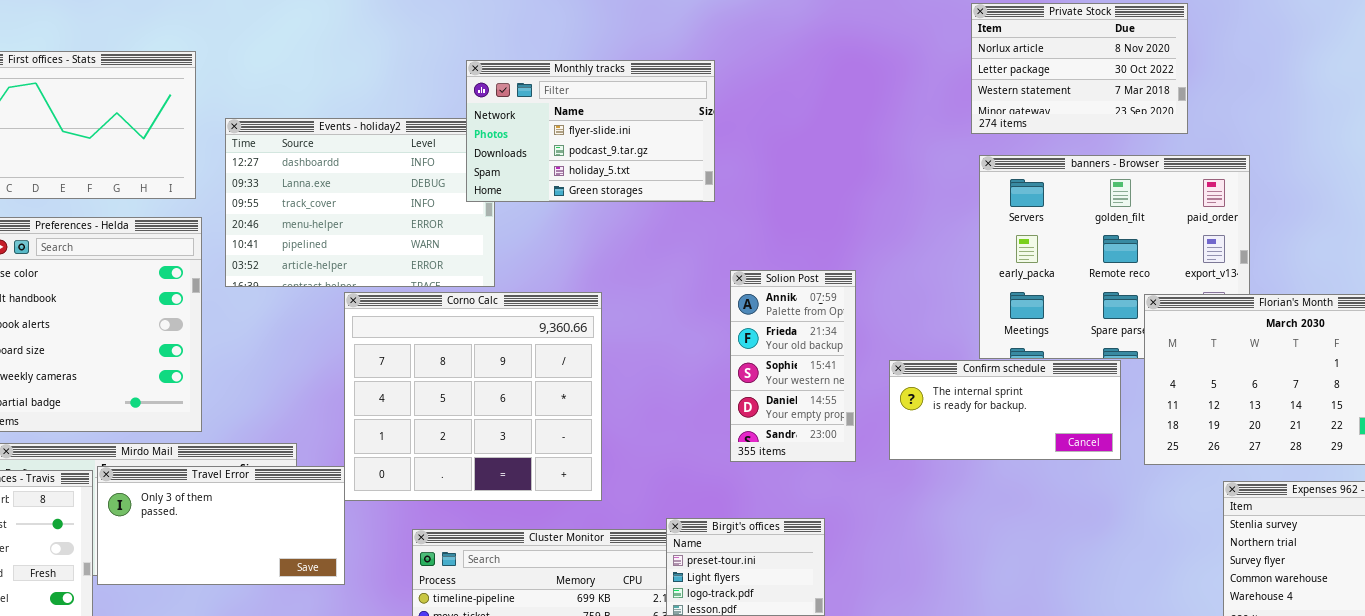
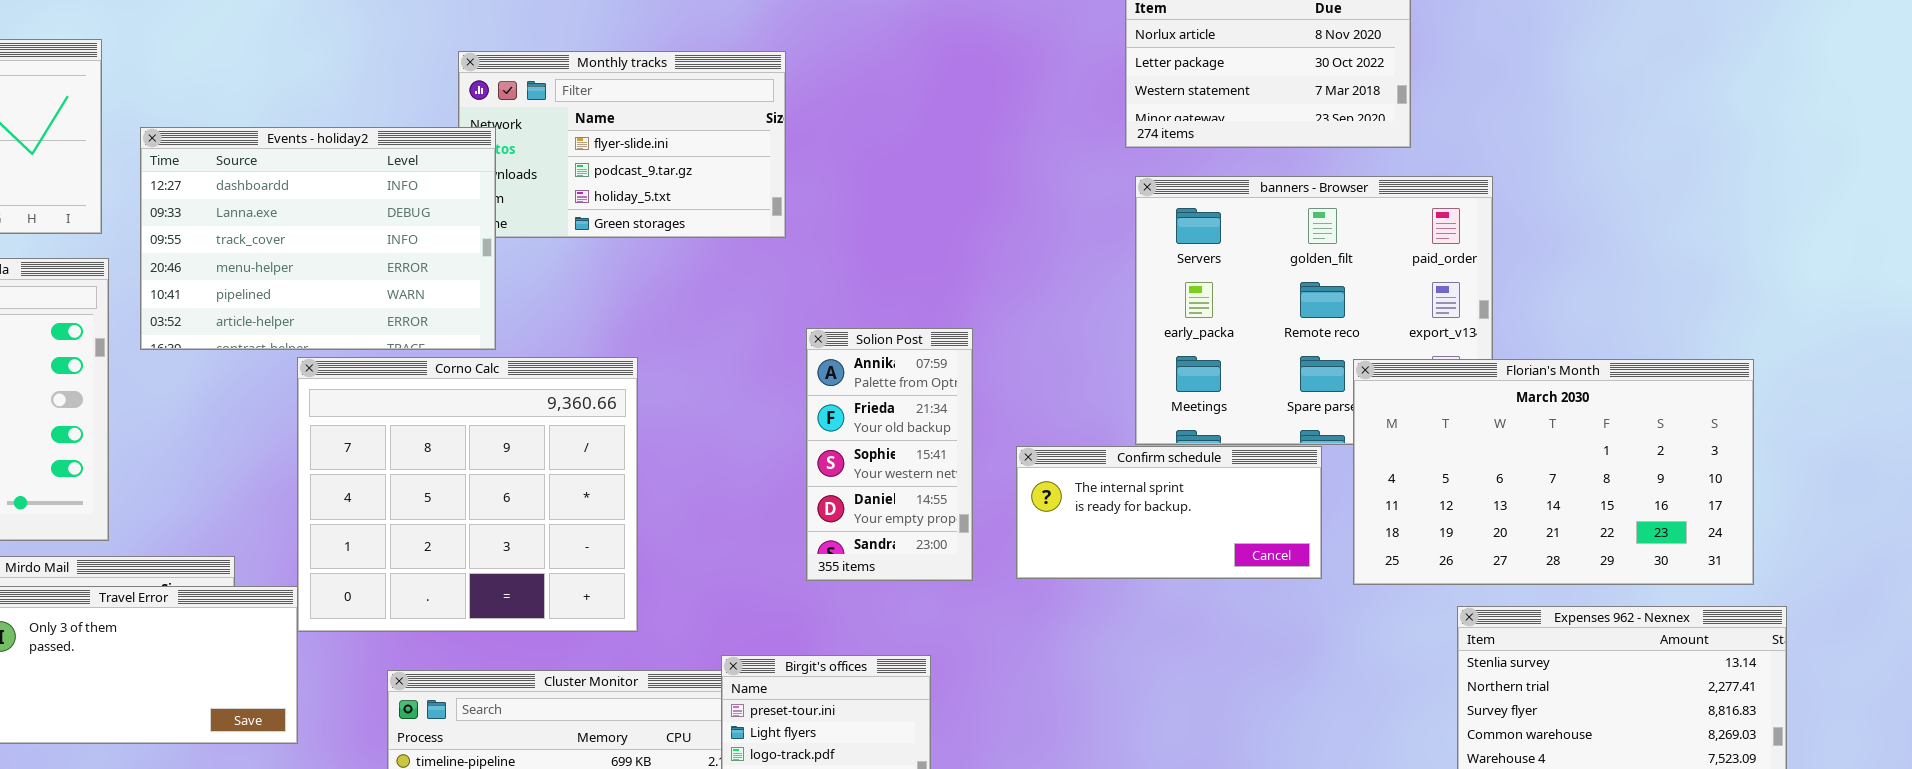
Events - holiday2: [225,118,495,287] -> [140,127,496,350], raised

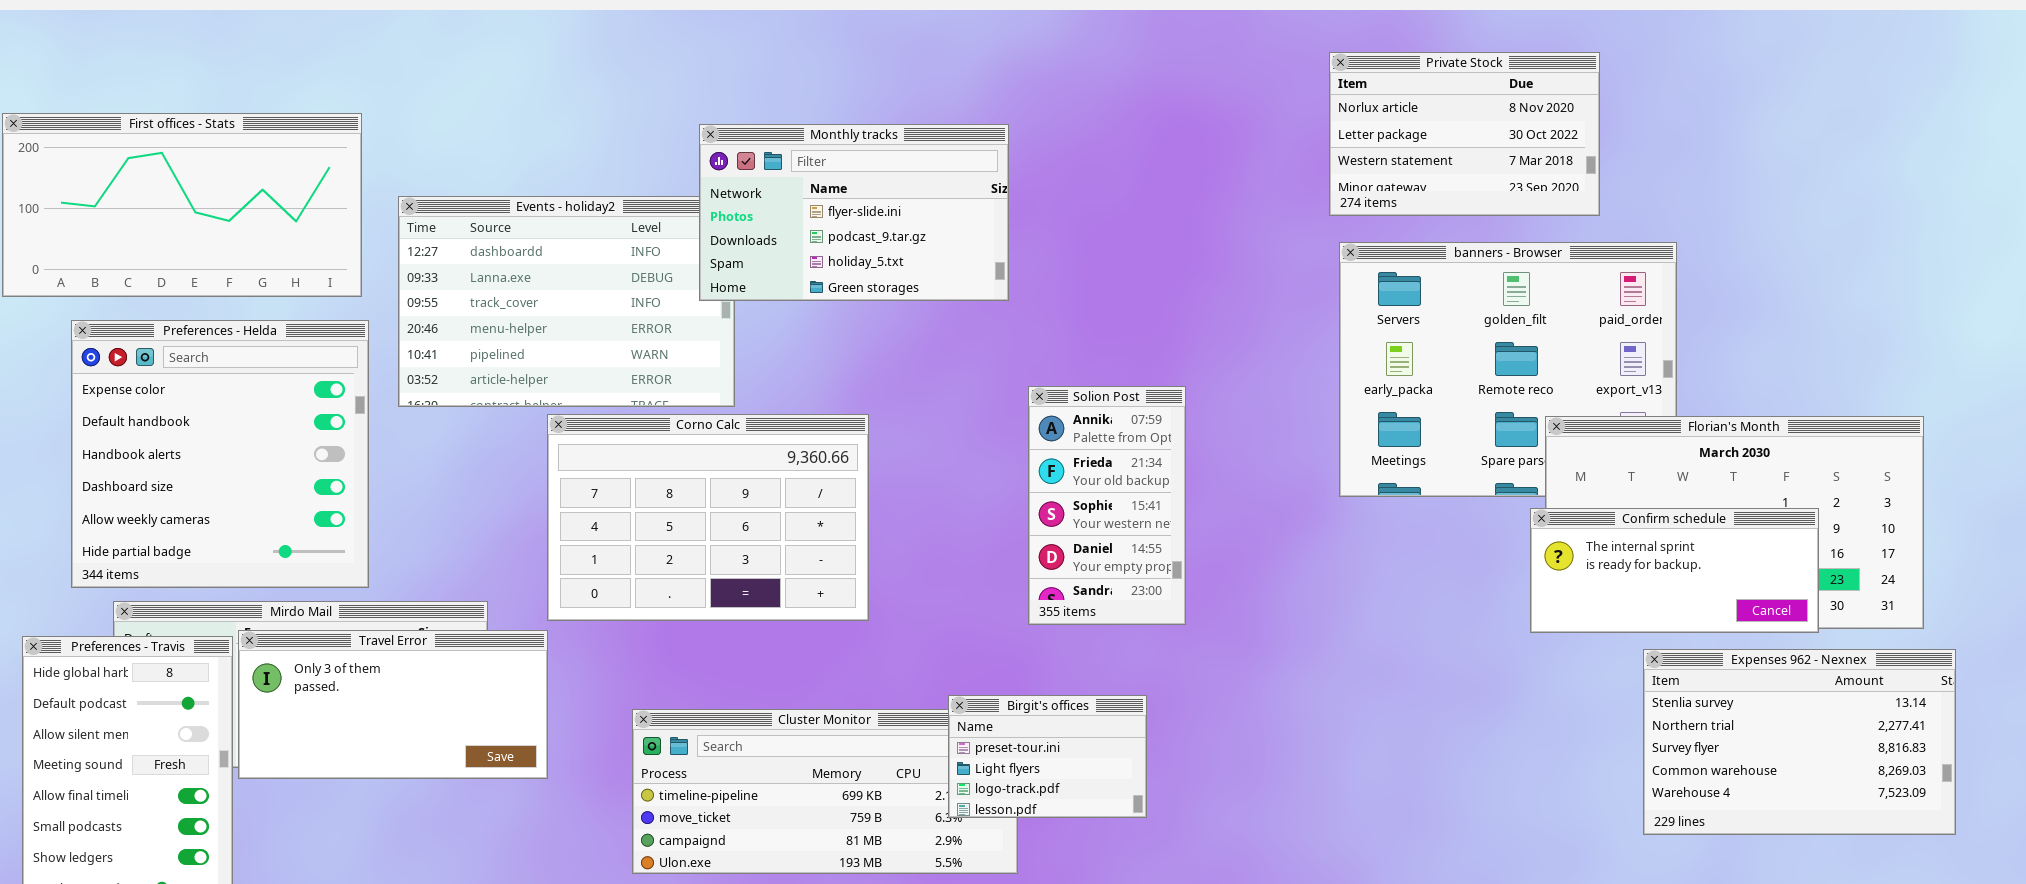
Monthly tracks: [458,51,786,238] -> [699,124,1009,301], raised
Corno Calc: [297,357,638,632] -> [547,414,869,621], resized
Confirm schedule: [1016,446,1322,579] -> [1530,508,1819,633], moved

